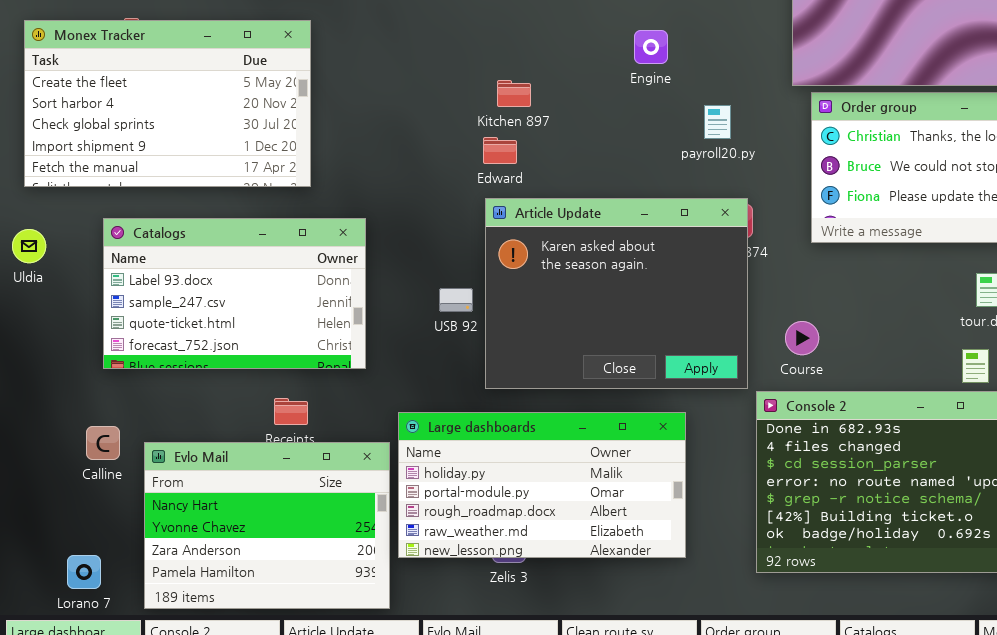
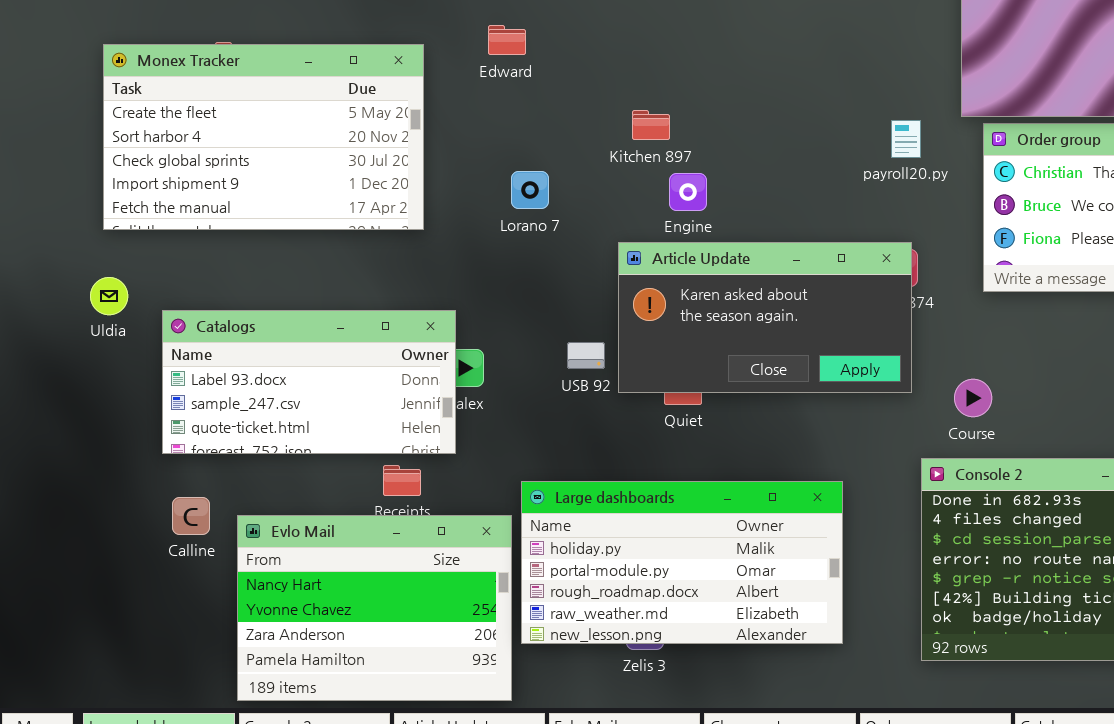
Engine: [634,30,668,64] -> [669,173,707,211], moved
payroll20.py: [704,105,731,139] -> [891,120,921,158], moved
Edward: [483,137,517,164] -> [488,25,526,55], moved
Article Update: [485,198,748,389] -> [618,242,912,393], resized
Catalogs: [103,218,366,369] -> [162,310,456,454], moved, resized
Lorano 7: [67,555,101,589] -> [511,171,549,209], moved

